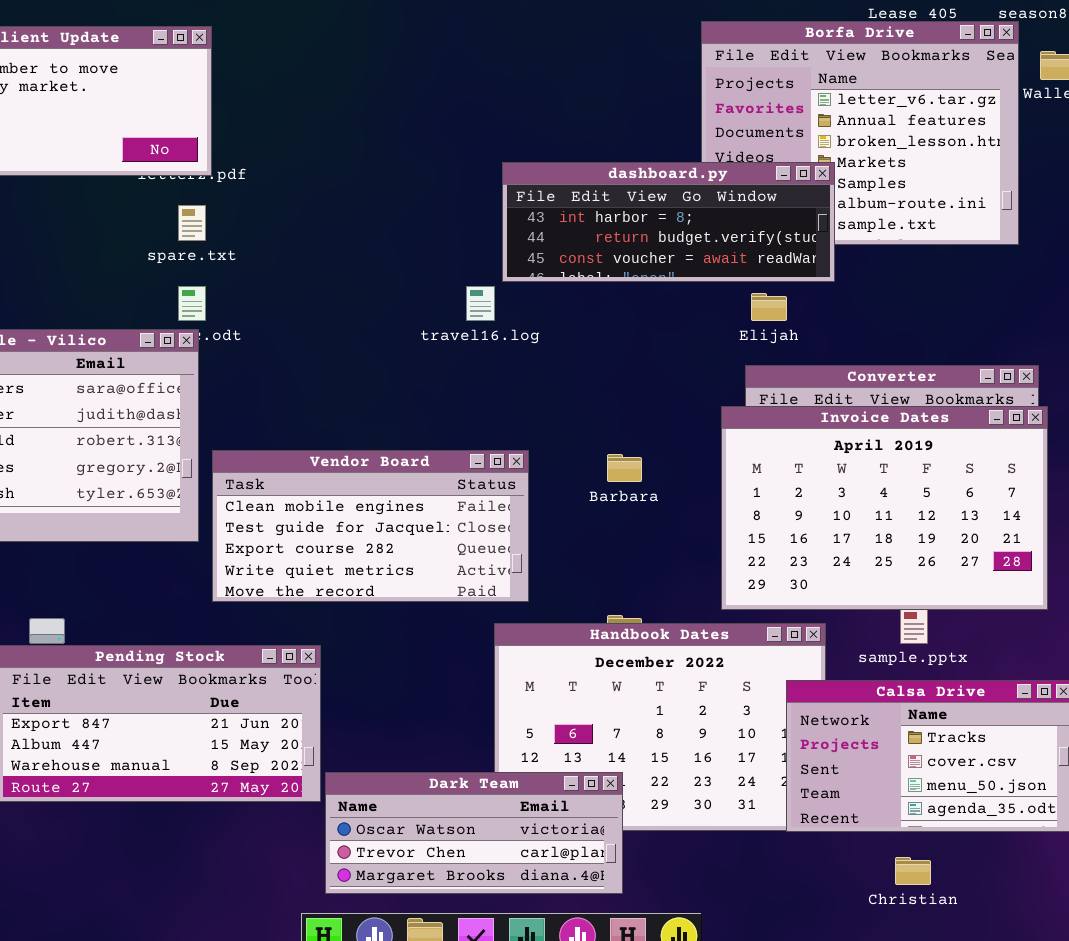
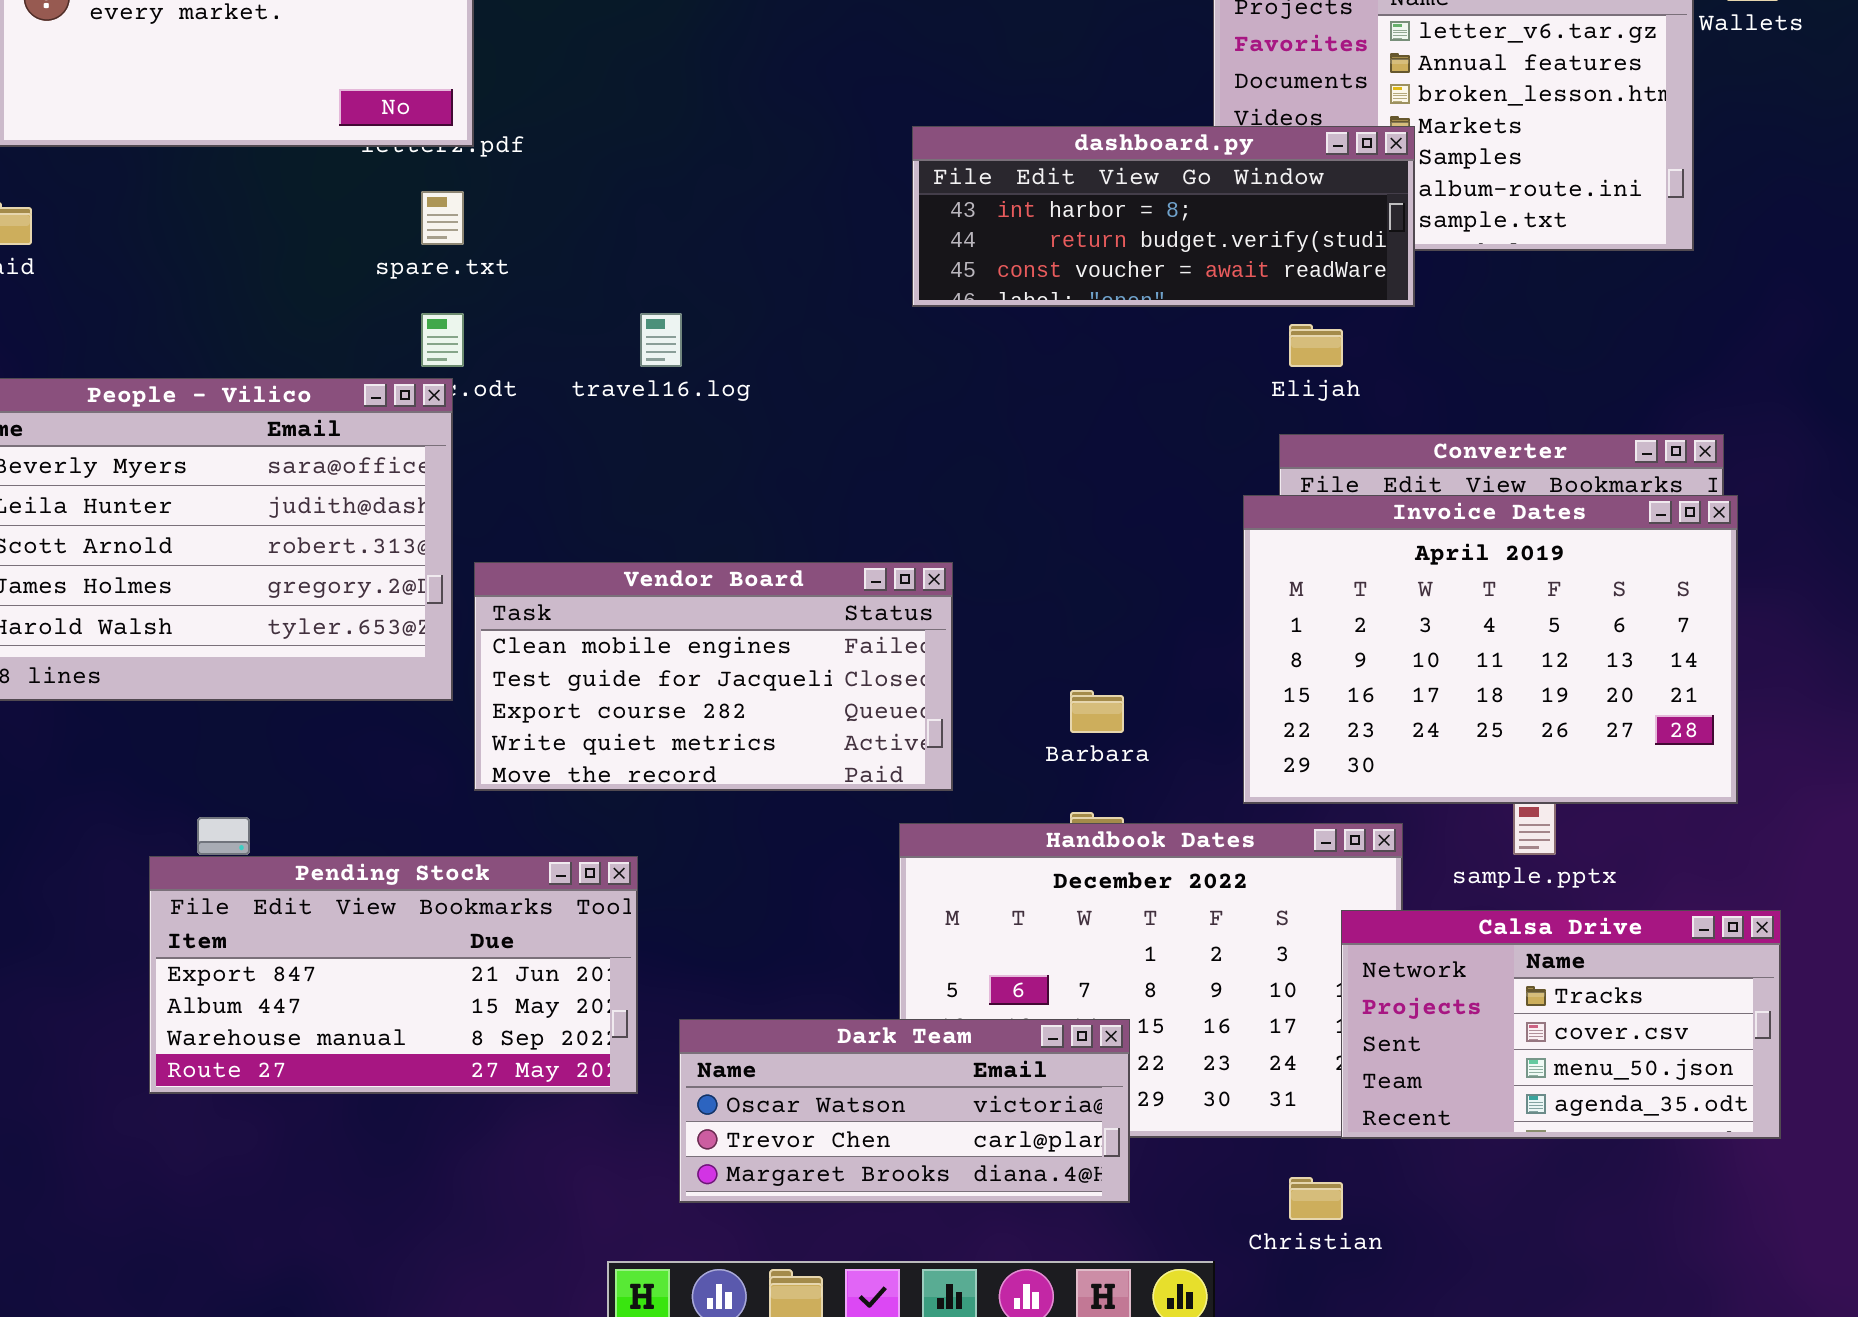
travel16.log: [466,286,495,321] -> [640,313,682,367], moved
Barbara: [607,454,642,482] -> [1070,690,1124,733], moved
Dark Team: [325,772,623,894] -> [679,1019,1130,1203], moved
Christian: [895,857,931,885] -> [1289,1177,1343,1220], moved

